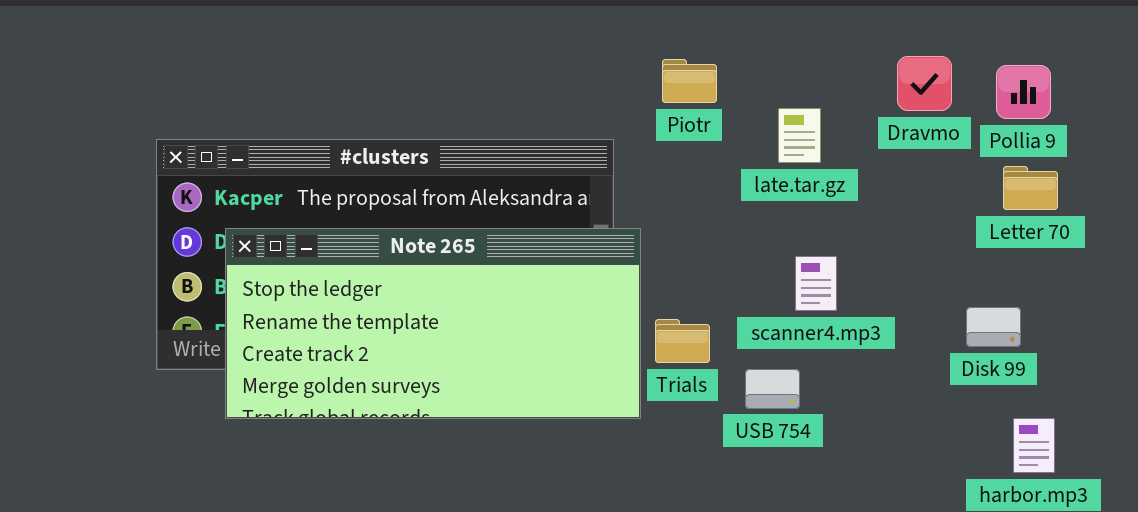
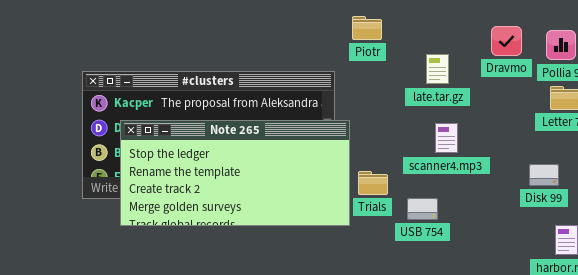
Piotr: [662,59,717,103] -> [352,16,382,40], moved
scanner4.mp3: [795,256,837,311] -> [435,123,458,153], moved

